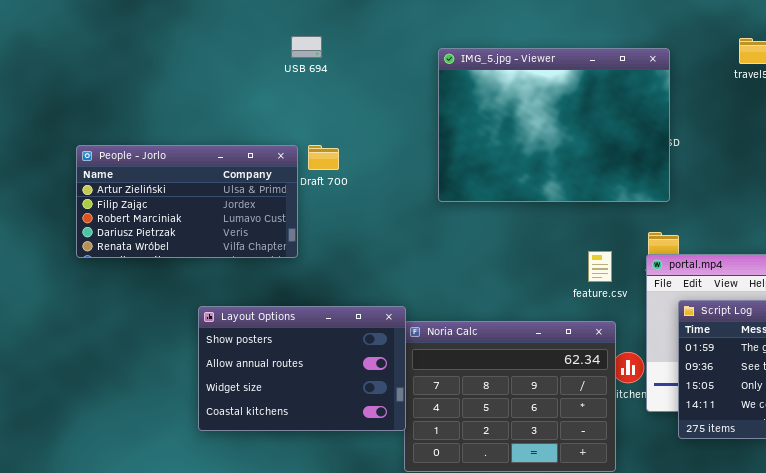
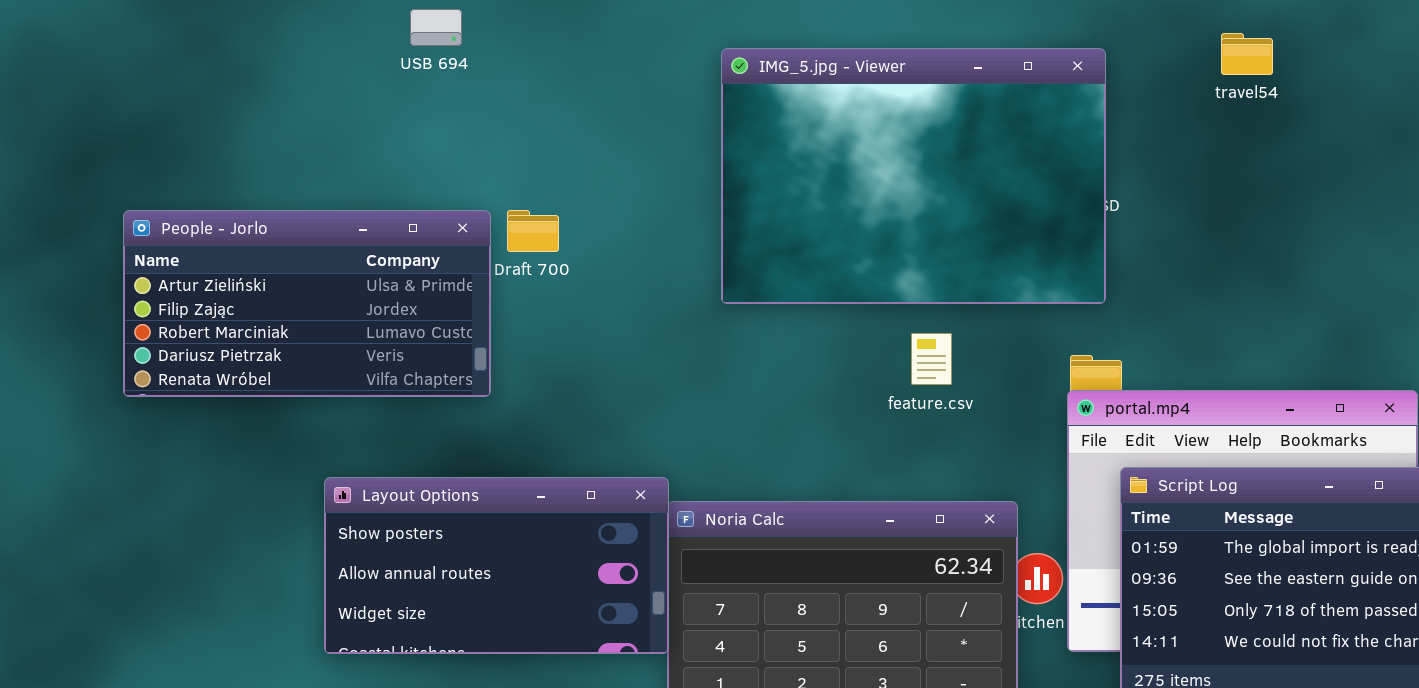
USB 694: [291,36,322,58] -> [410,9,462,46], moved
feature.csv: [588,251,612,282] -> [911,333,952,385], moved
Layout Options: [198,306,406,431] -> [324,477,669,654], resized

